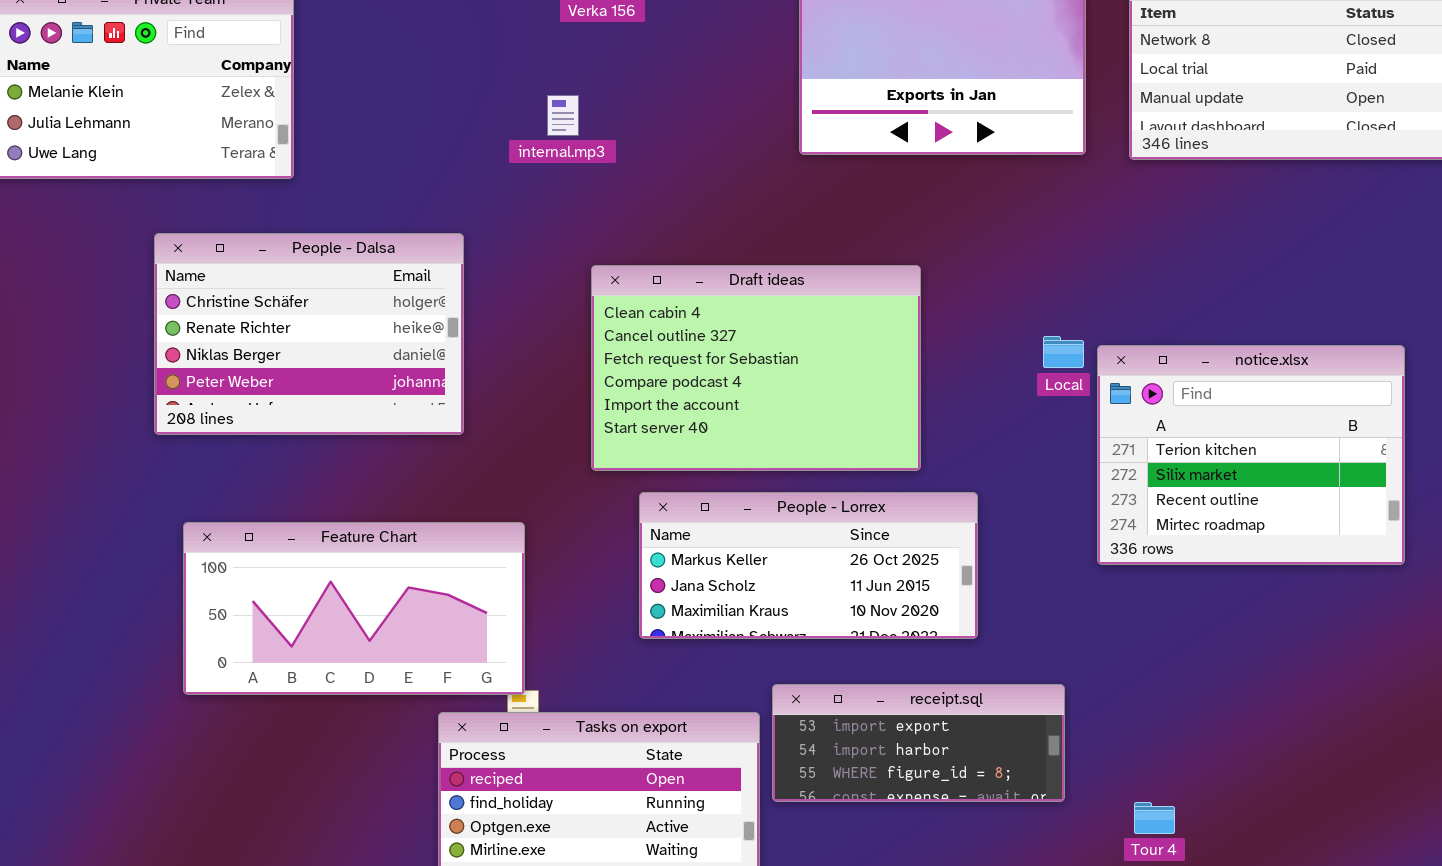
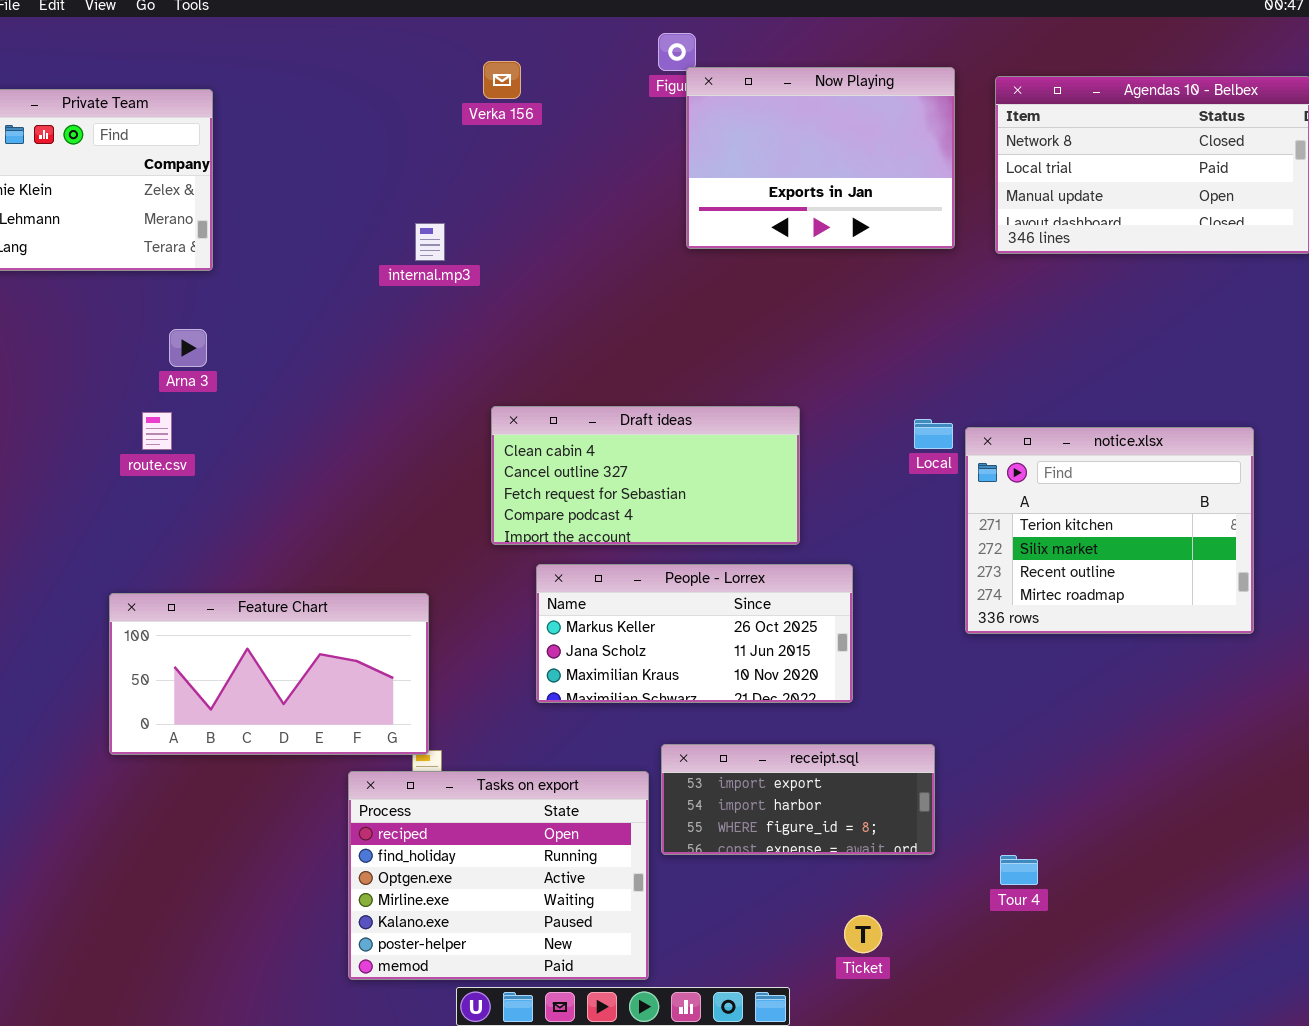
internal.mp3: [547,95,579,136] -> [415,223,445,261], moved
People - Dalsa: [154,233,464,435] -> none, closed
Draft ideas: [591,265,921,471] -> [491,406,800,545], resized

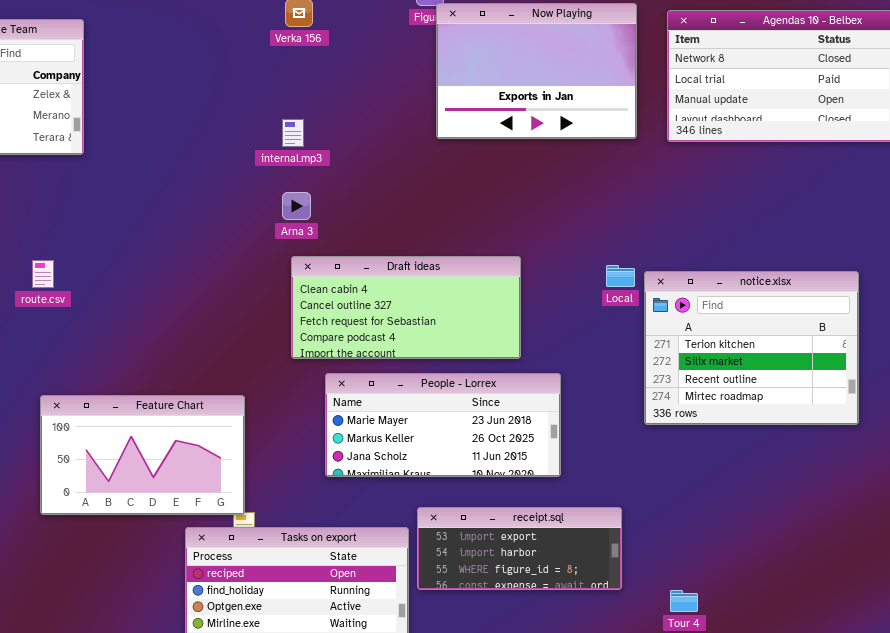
internal.mp3: [415,223,445,261] -> [282,119,304,147], moved
Arna 3: [169,329,207,367] -> [282,192,311,220], moved
People - Lorrex: [536,564,853,703] -> [325,373,561,477], scrolled up 1 row
Feature Chart: [109,593,429,755] -> [40,395,245,515], resized

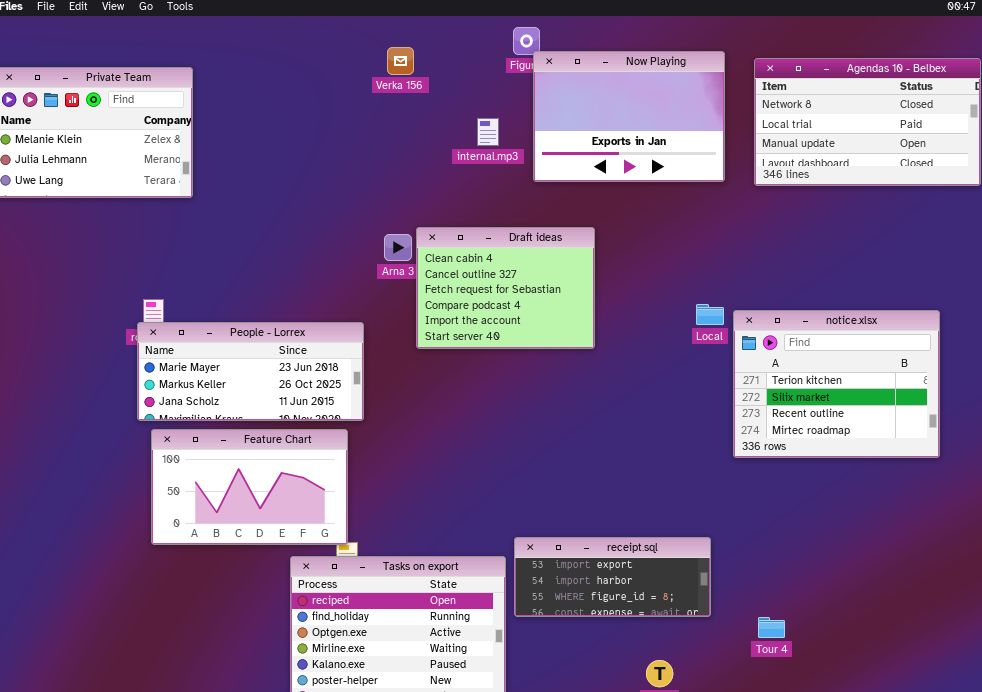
internal.mp3: [282,119,304,147] -> [477,118,499,146], moved
Draft ideas: [291,256,521,359] -> [416,227,595,349], moved, resized
People - Lorrex: [325,373,561,477] -> [137,322,364,421], moved

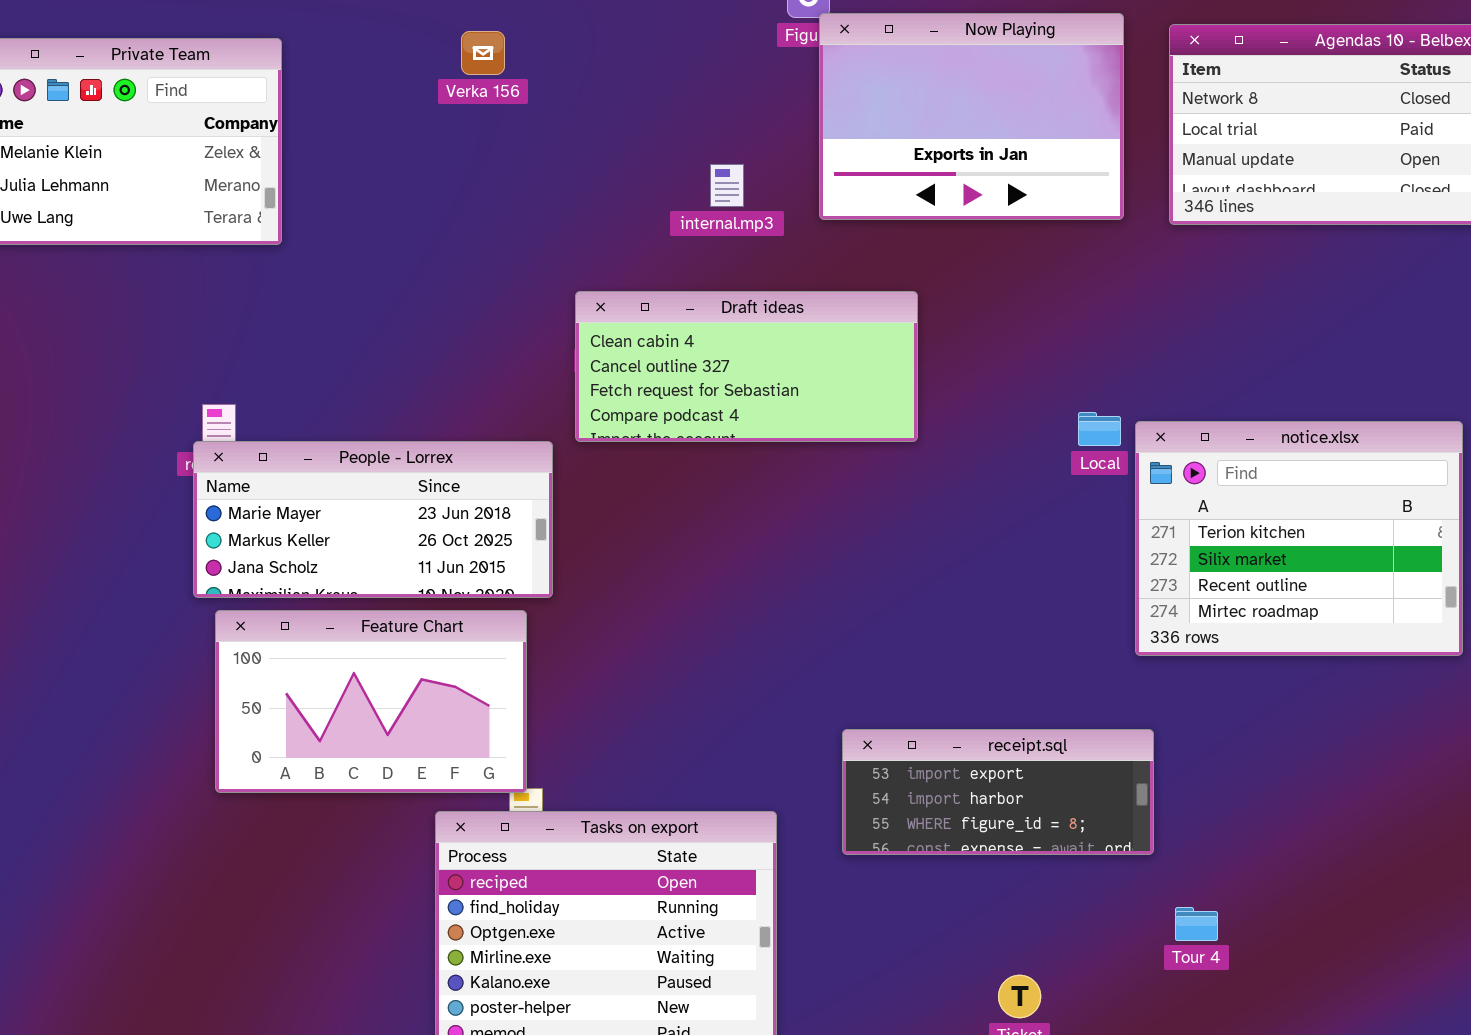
Verka 156: [387,47,414,75] -> [461,31,505,75], moved
internal.mp3: [477,118,499,146] -> [710,164,744,207], moved
Draft ideas: [416,227,595,349] -> [575,291,918,442], resized
receipt.sql: [514,537,711,617] -> [842,729,1154,855], moved

